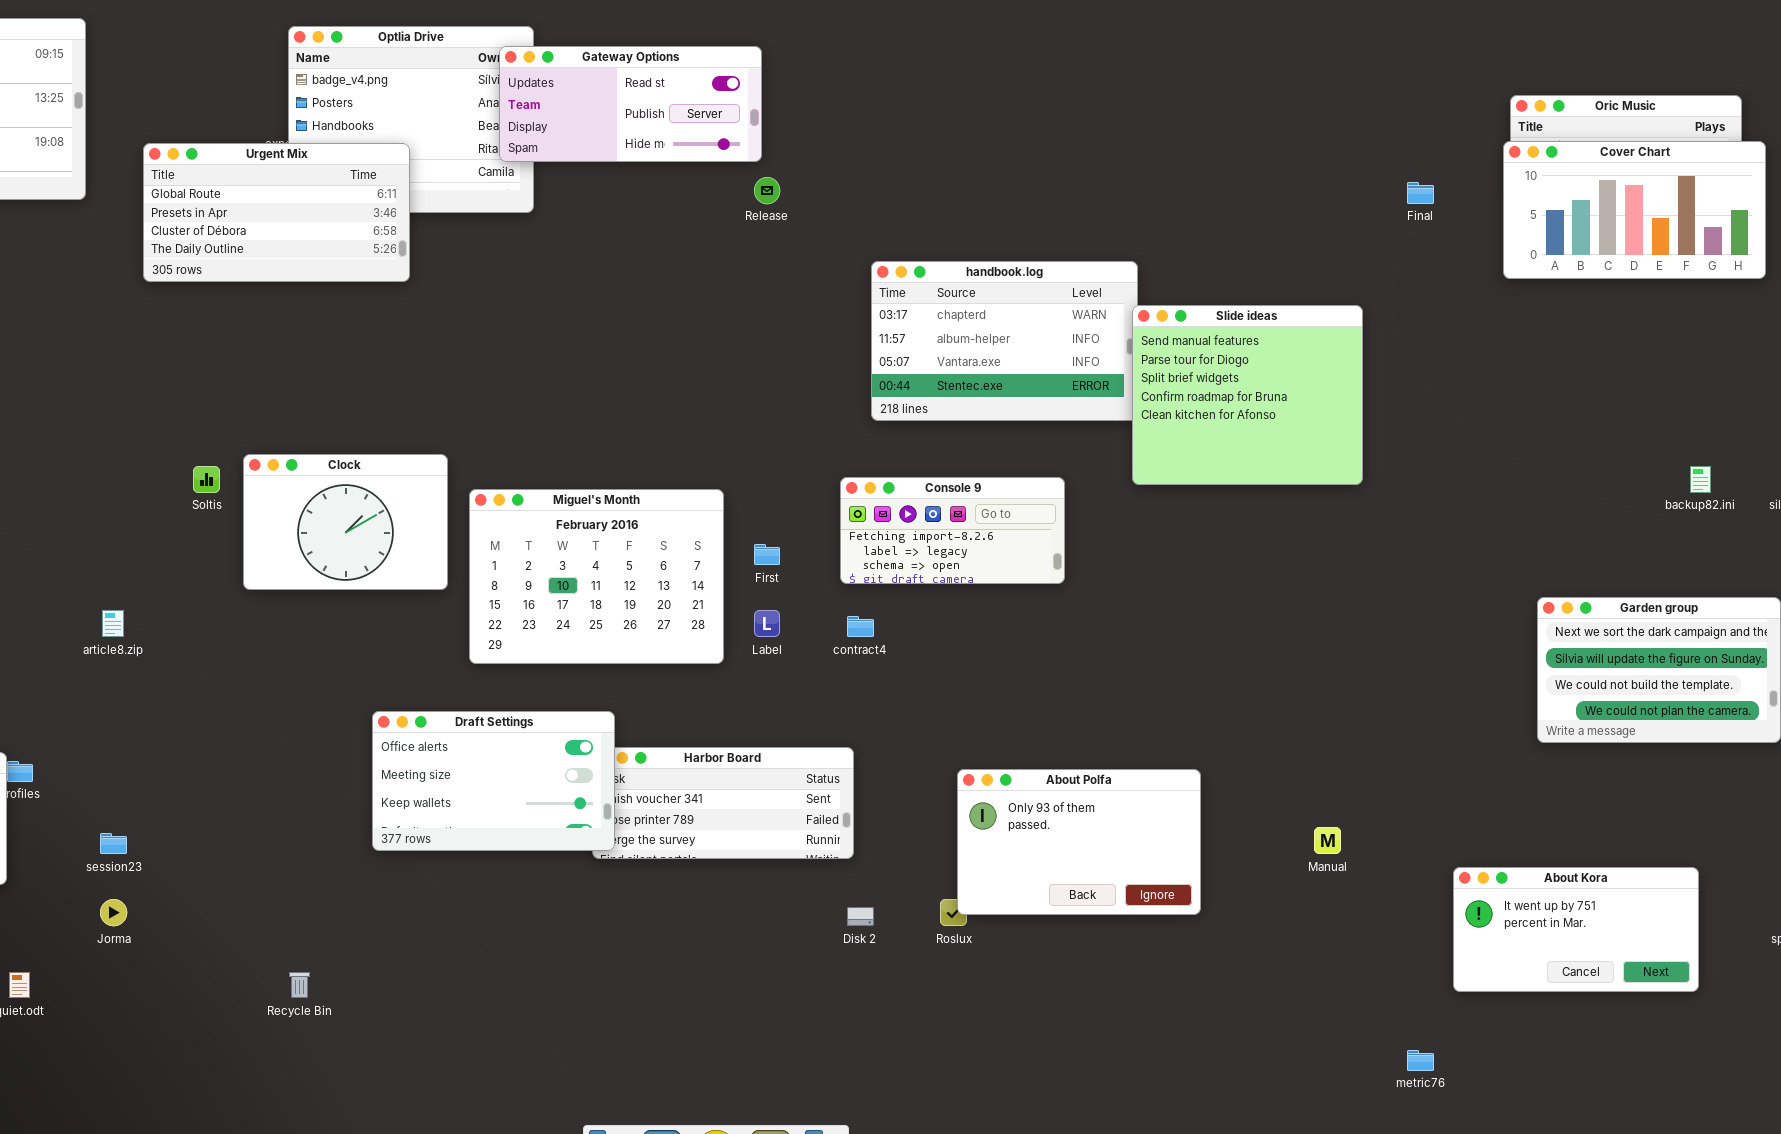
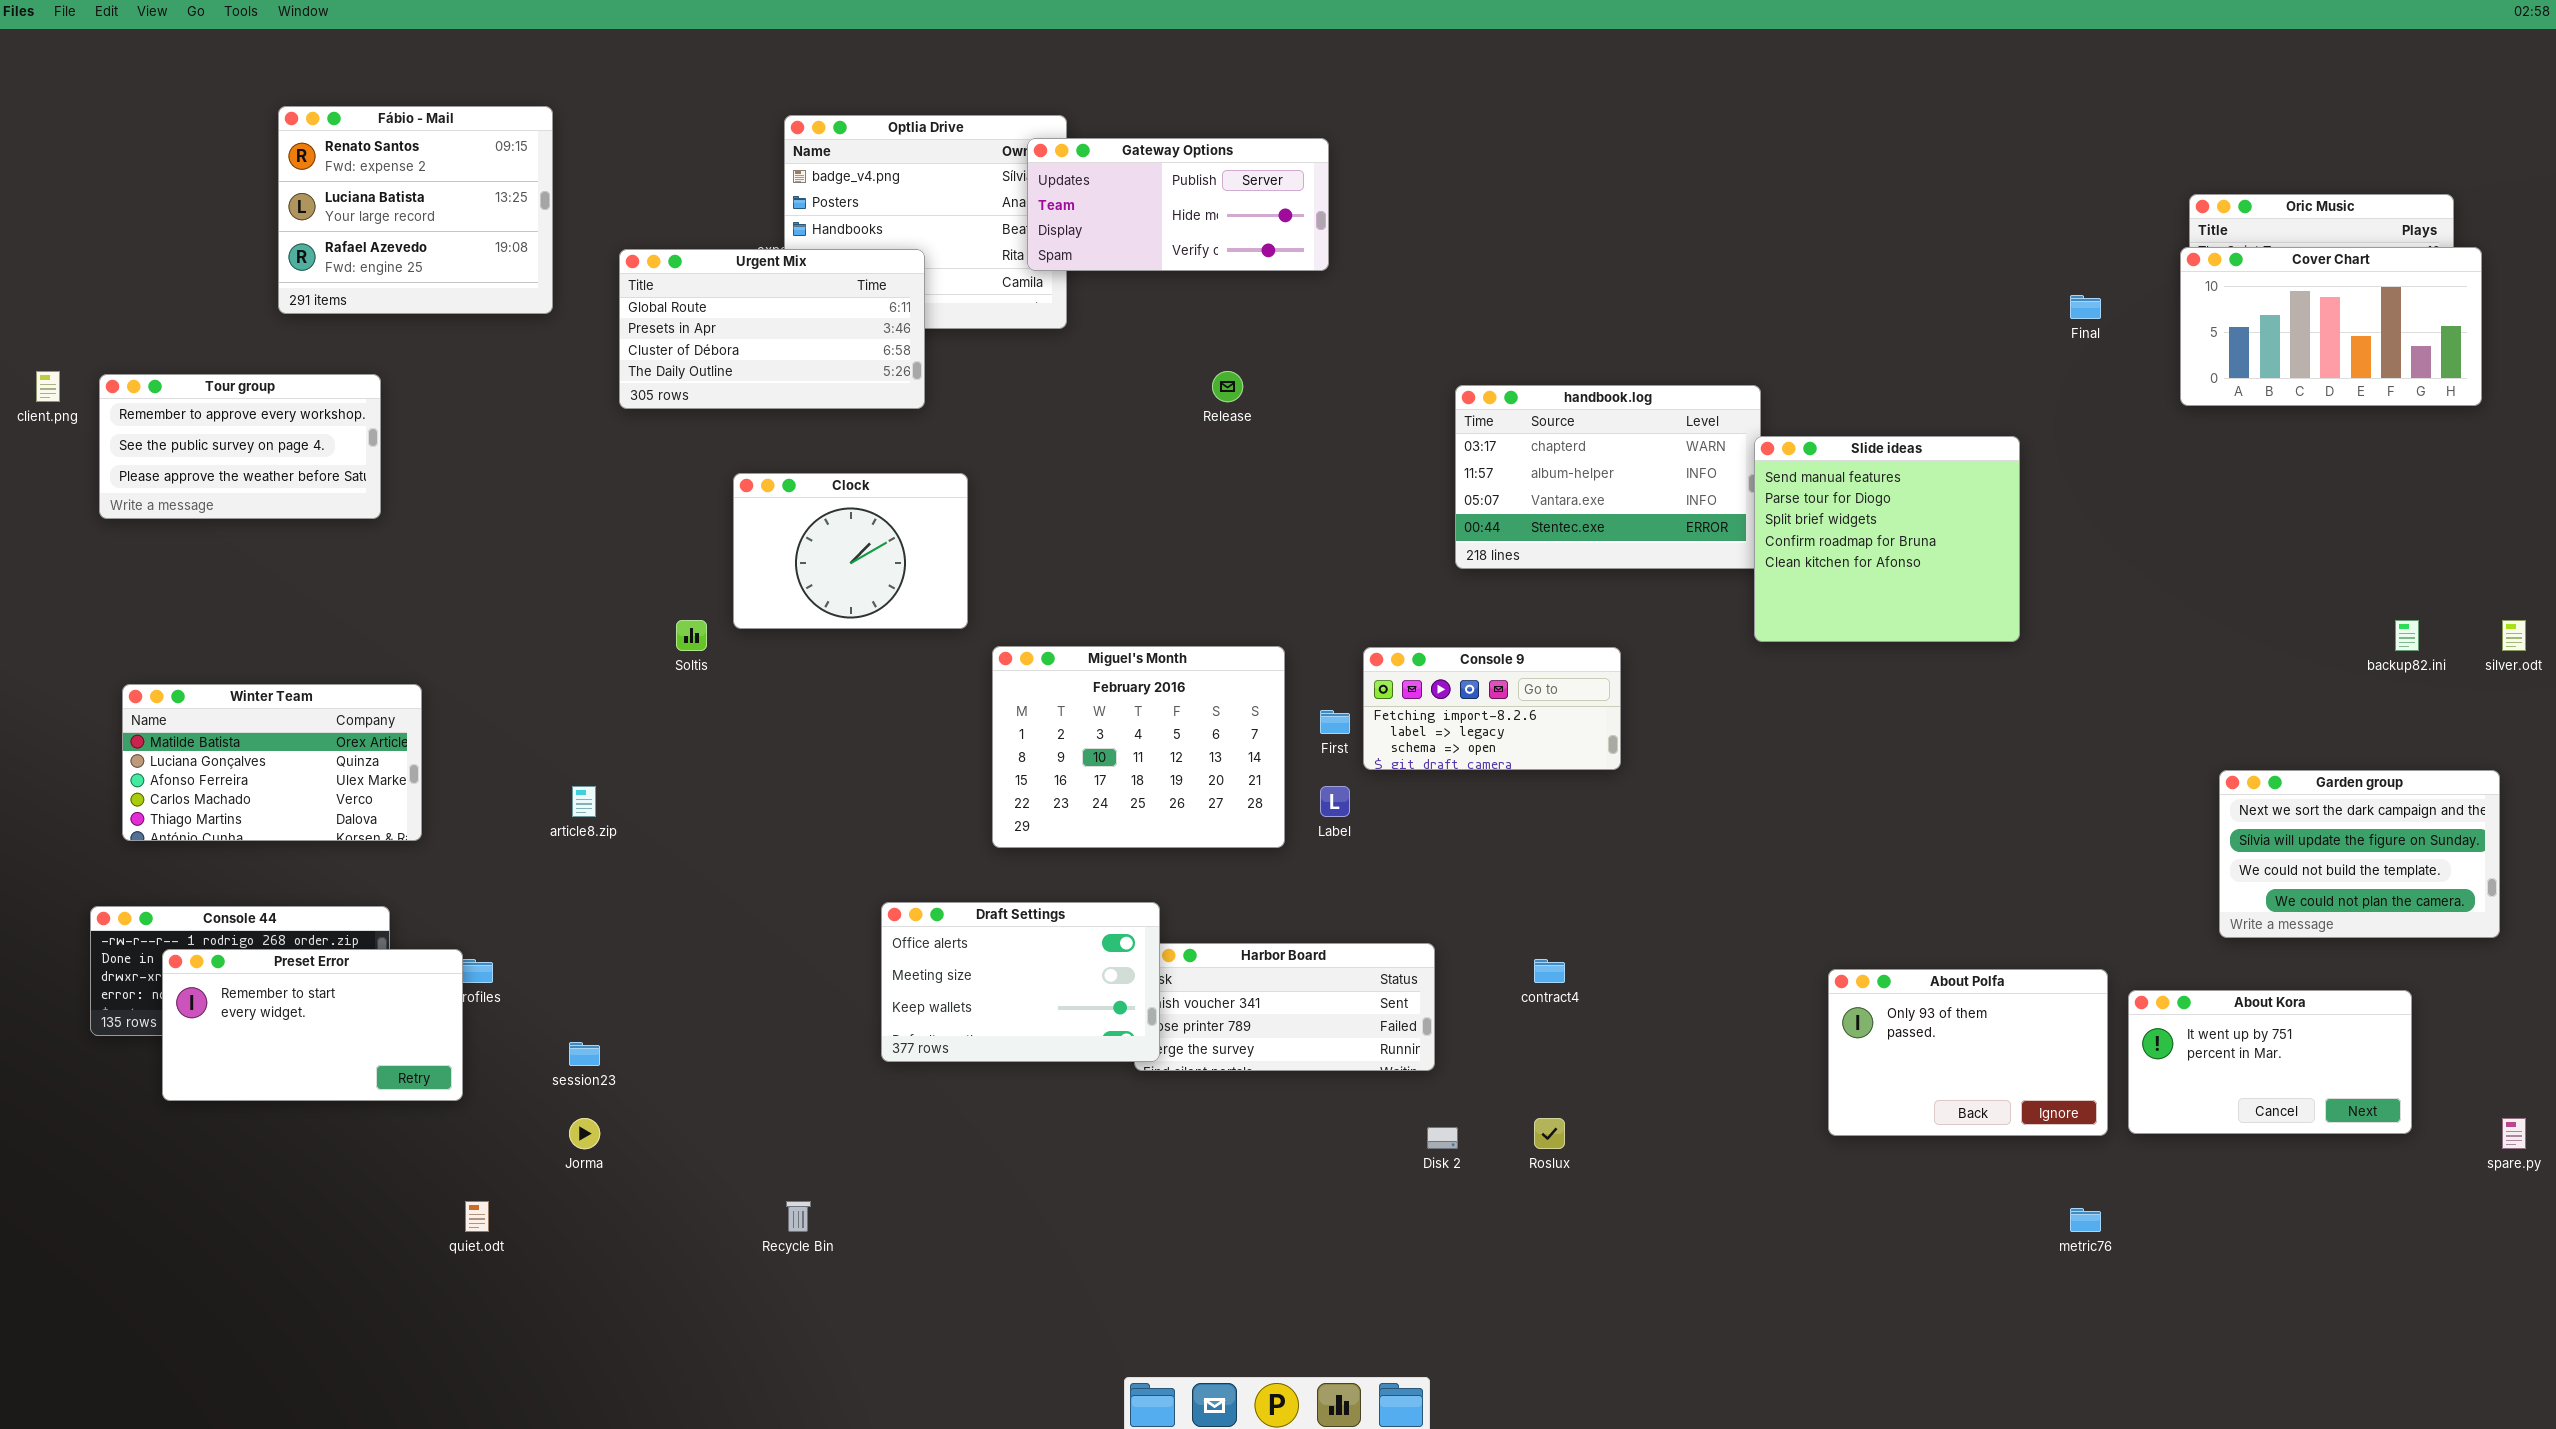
Gateway Options: [499,46,762,162] -> [1027,138,1329,271], scrolled down 1 row
Release: [754,177,780,204] -> [1212,371,1243,402], moved
Clock: [243,454,448,590] -> [733,473,968,629], moved
Console 9: [840,477,1065,584] -> [1363,647,1621,770], moved
contract4: [847,616,874,637] -> [1534,959,1565,983], moved
About Polfa: [957,769,1201,915] -> [1828,969,2108,1136], moved
About Kora: [1453,867,1699,992] -> [2128,990,2412,1134], moved
metric76: [1407,1050,1434,1071] -> [2070,1208,2101,1232], moved

